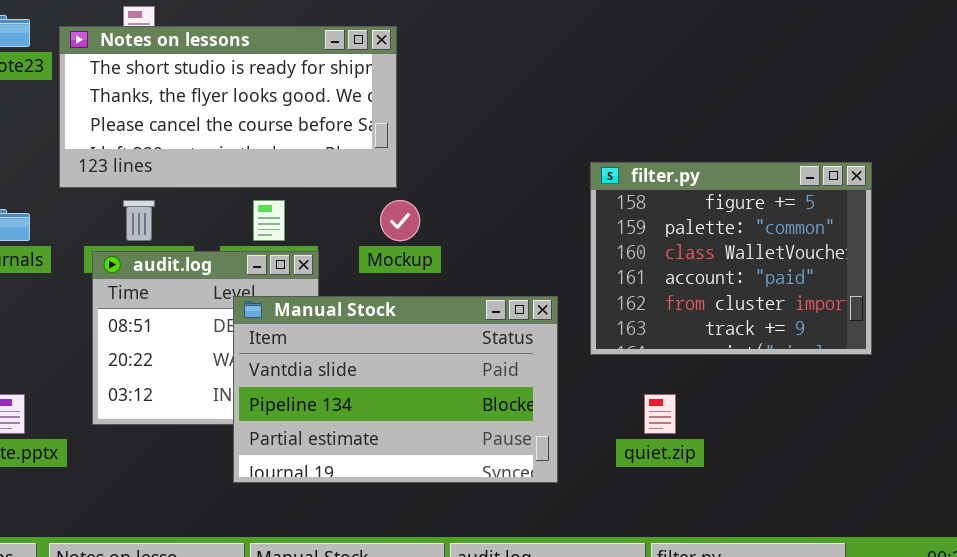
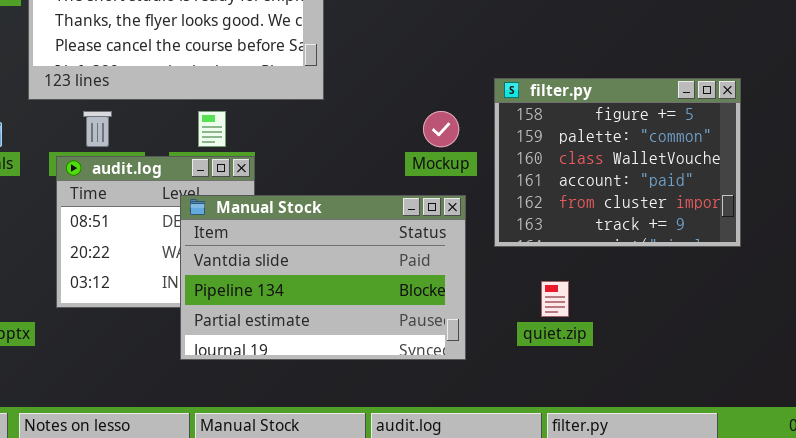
Mockup: [380,200,420,241] -> [423,111,459,147], moved

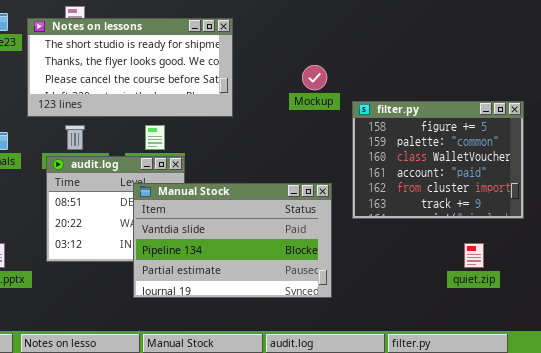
Mockup: [423,111,459,147] -> [302,65,327,90], moved
quiet.zip: [541,281,569,317] -> [464,243,484,268], moved

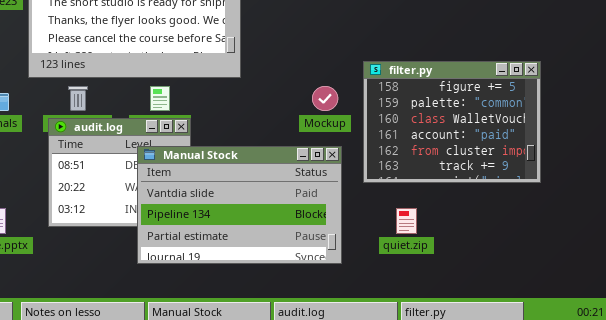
Mockup: [302,65,327,90] -> [312,86,338,111], moved
quiet.zip: [464,243,484,268] -> [396,208,417,234], moved

